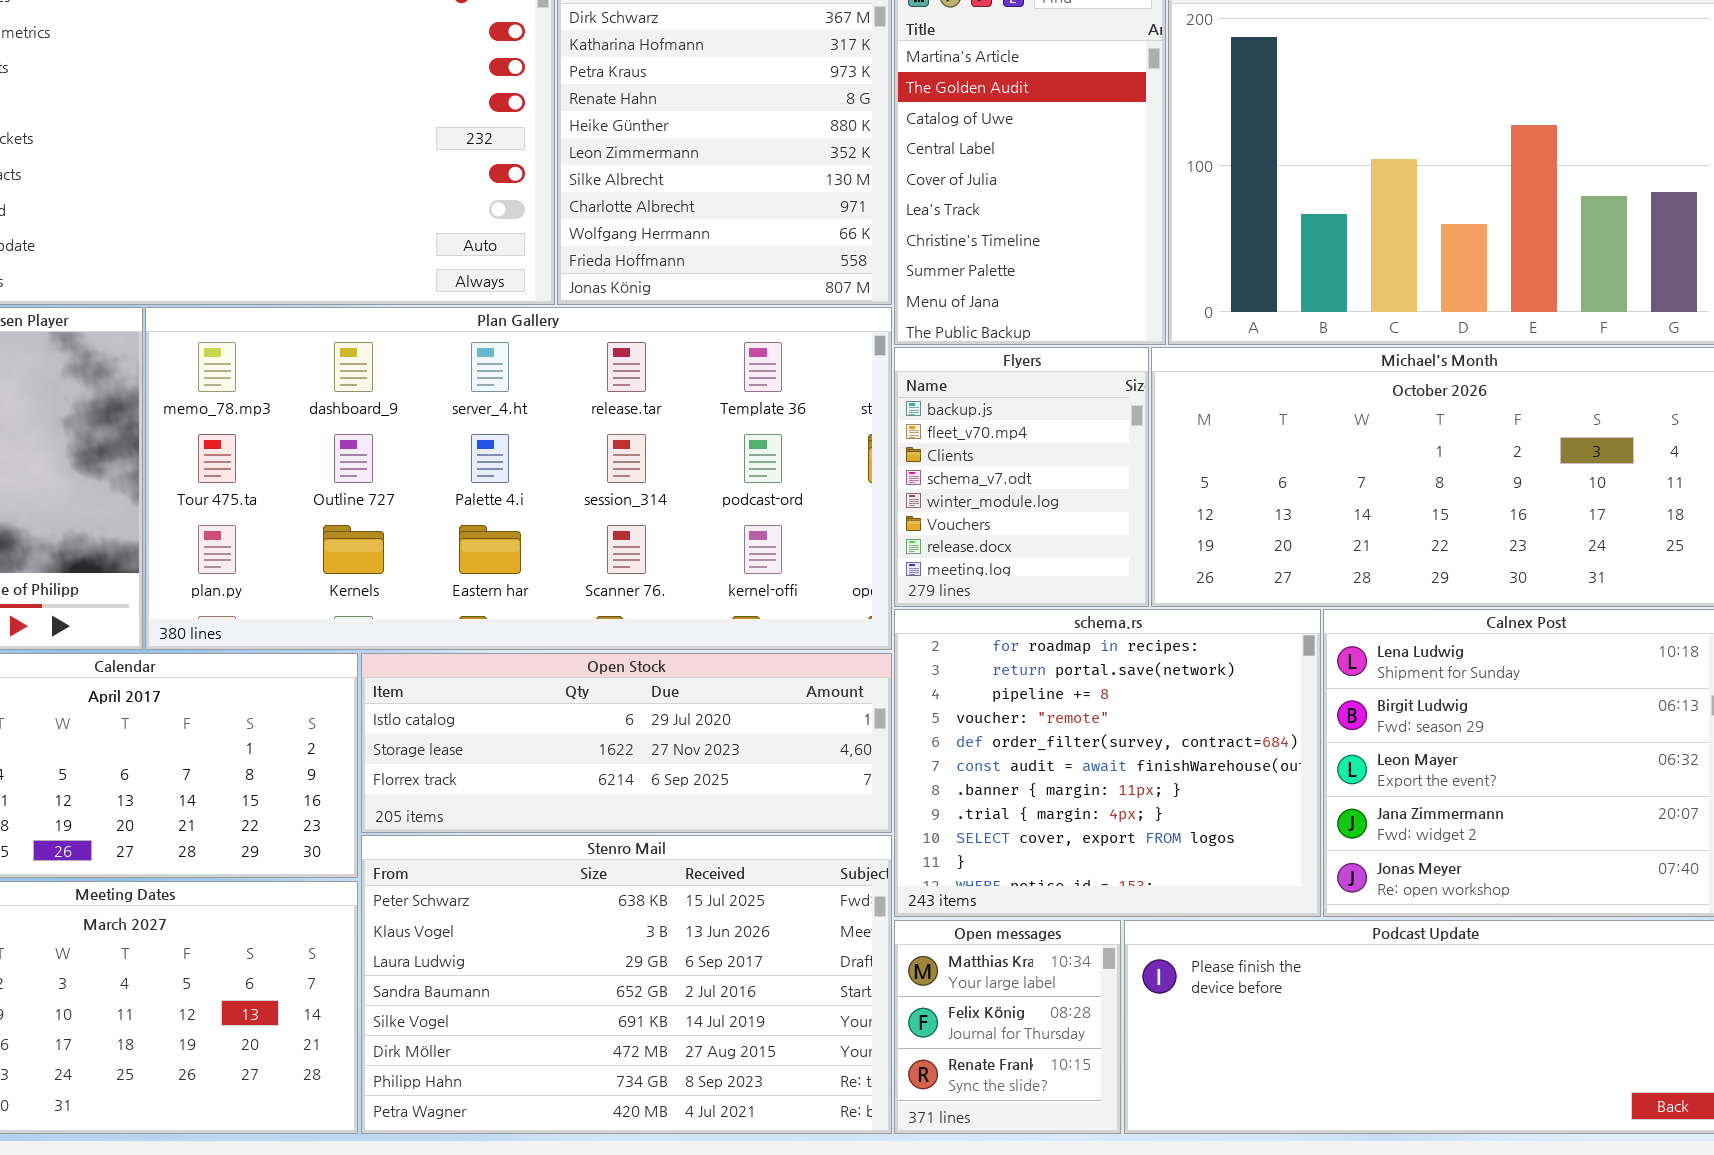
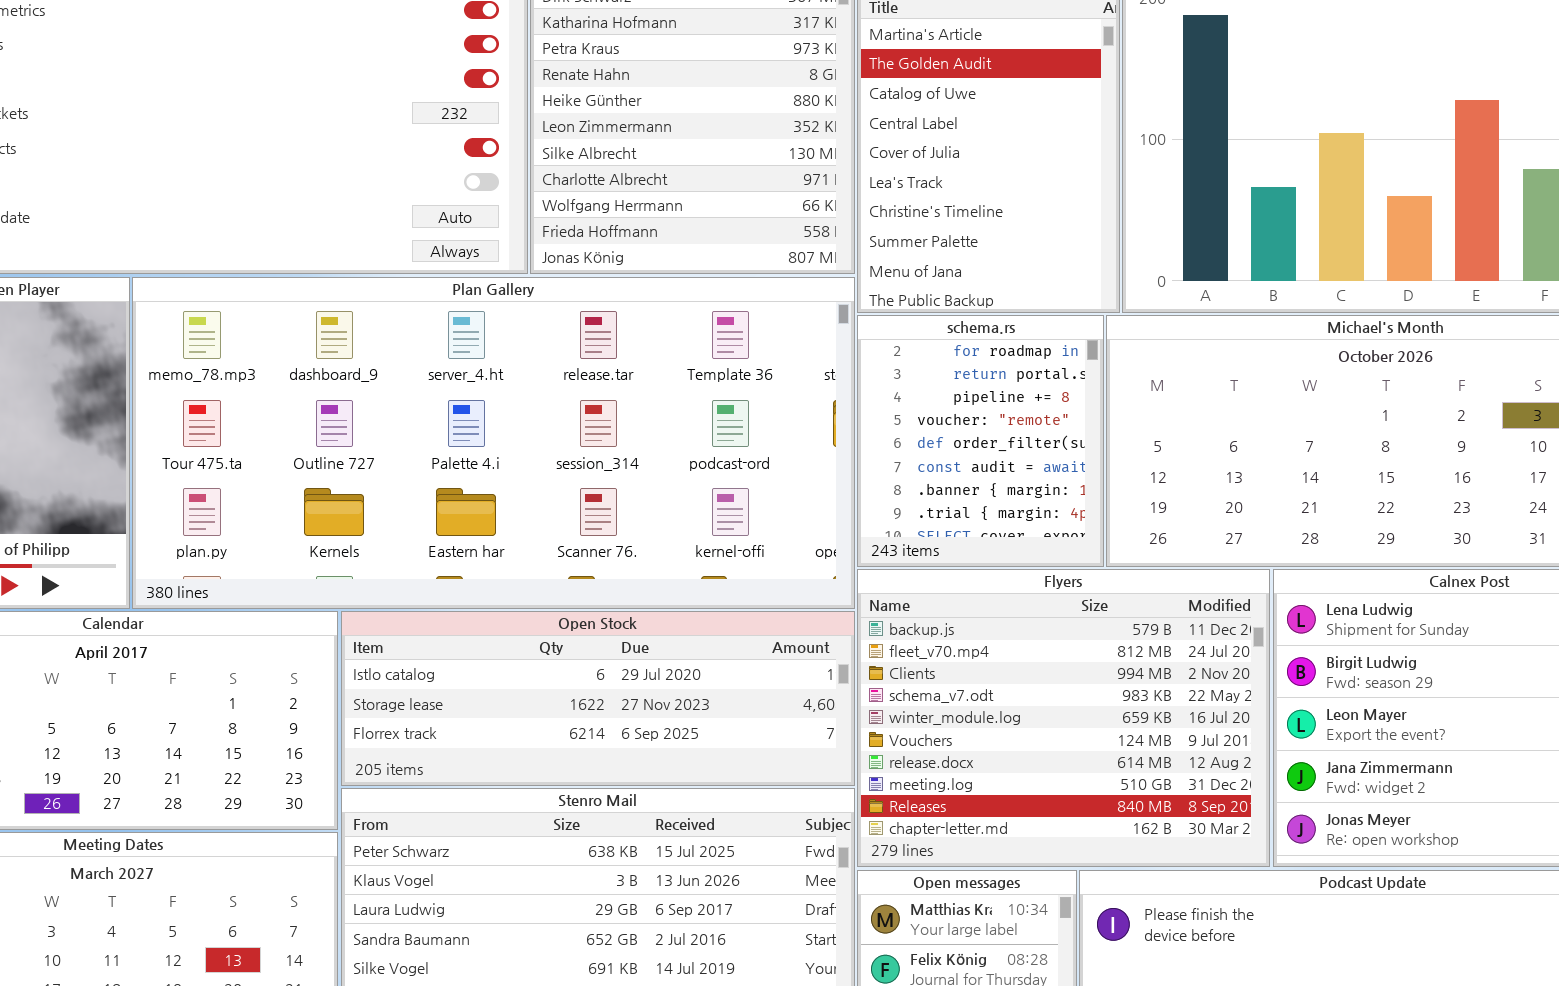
Flyers: [894,347,1149,607] -> [857,569,1270,867], moved, resized
schema.rs: [894,609,1321,917] -> [857,315,1104,567], moved, resized

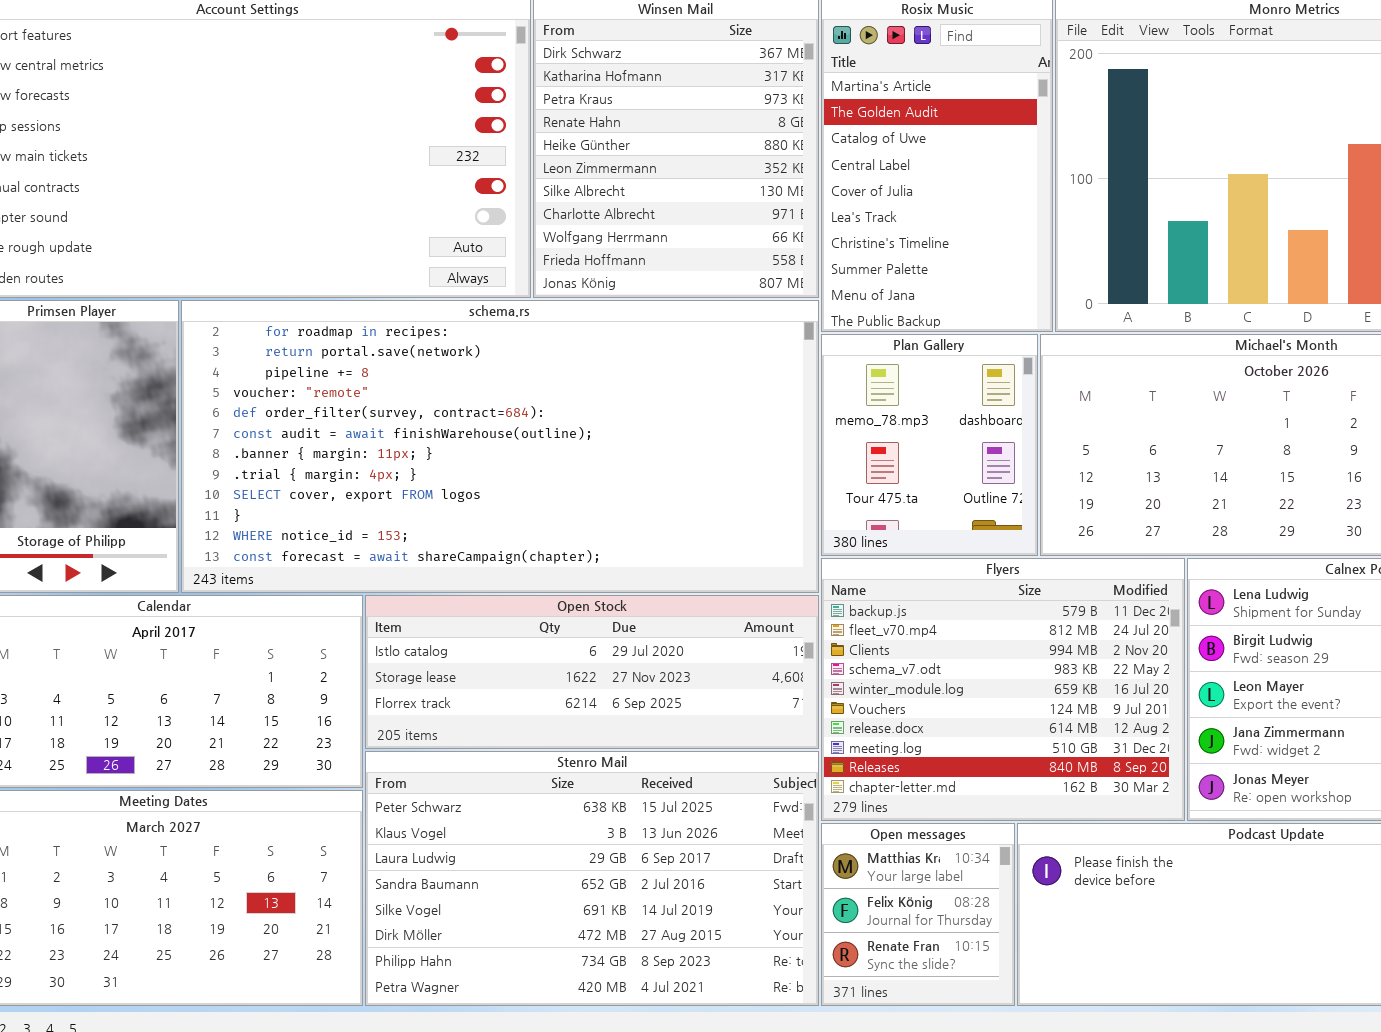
Plan Gallery: [132,277,855,609] -> [821,334,1038,556], moved, resized
schema.rs: [857,315,1104,567] -> [181,300,819,593], moved, resized

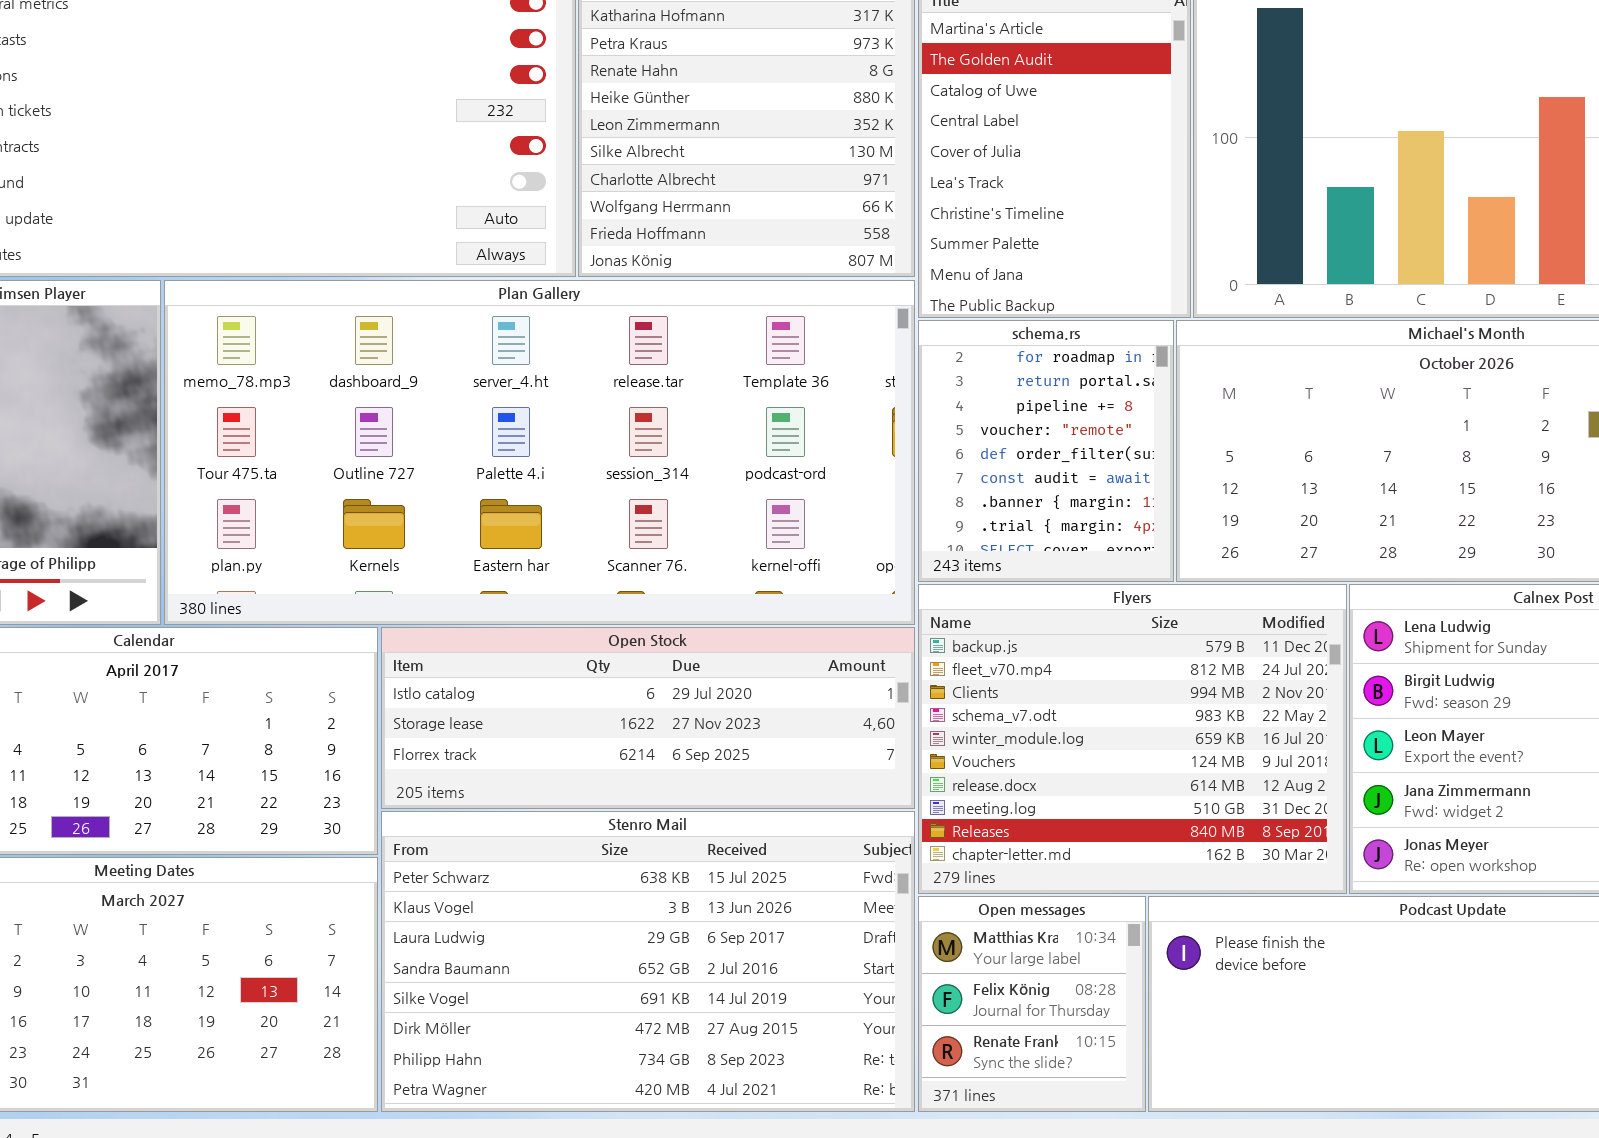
schema.rs: [181,300,819,593] -> [918,320,1174,582], moved, resized
Plan Gallery: [821,334,1038,556] -> [164,280,915,625], moved, resized

